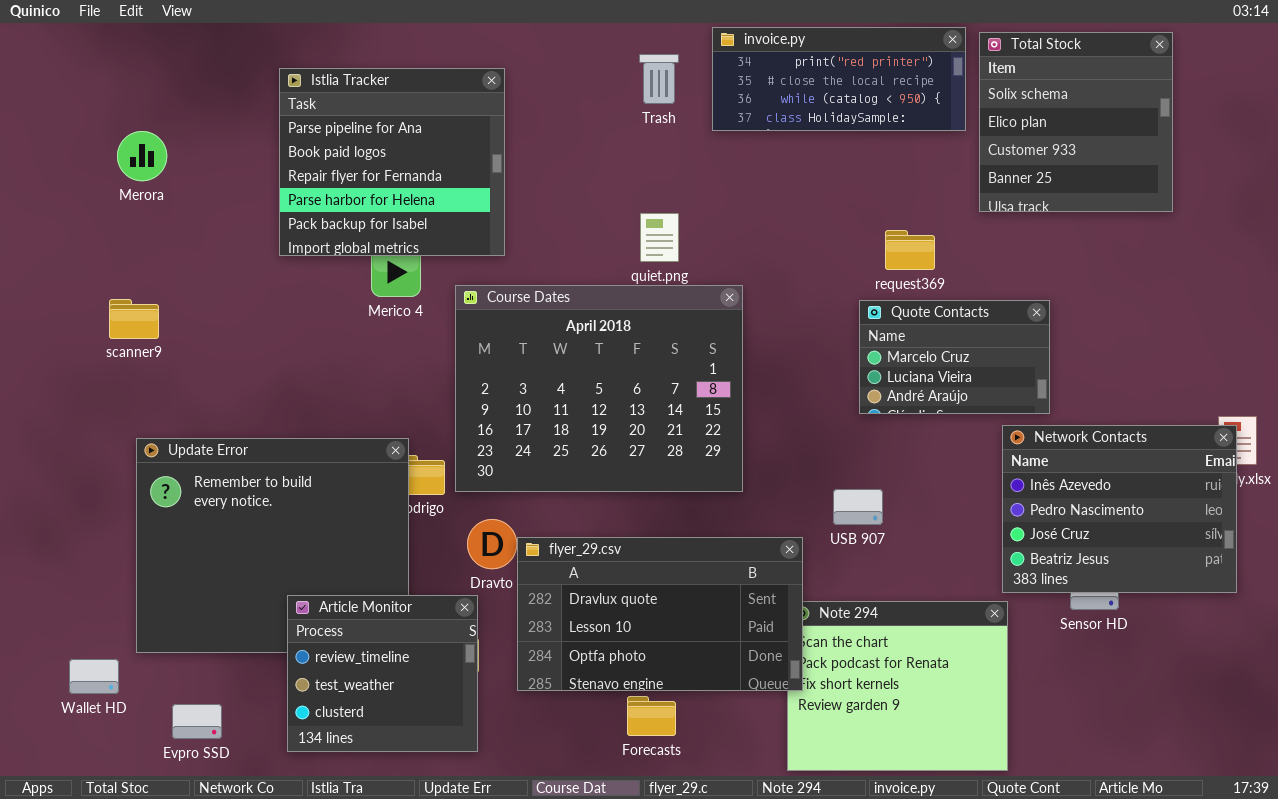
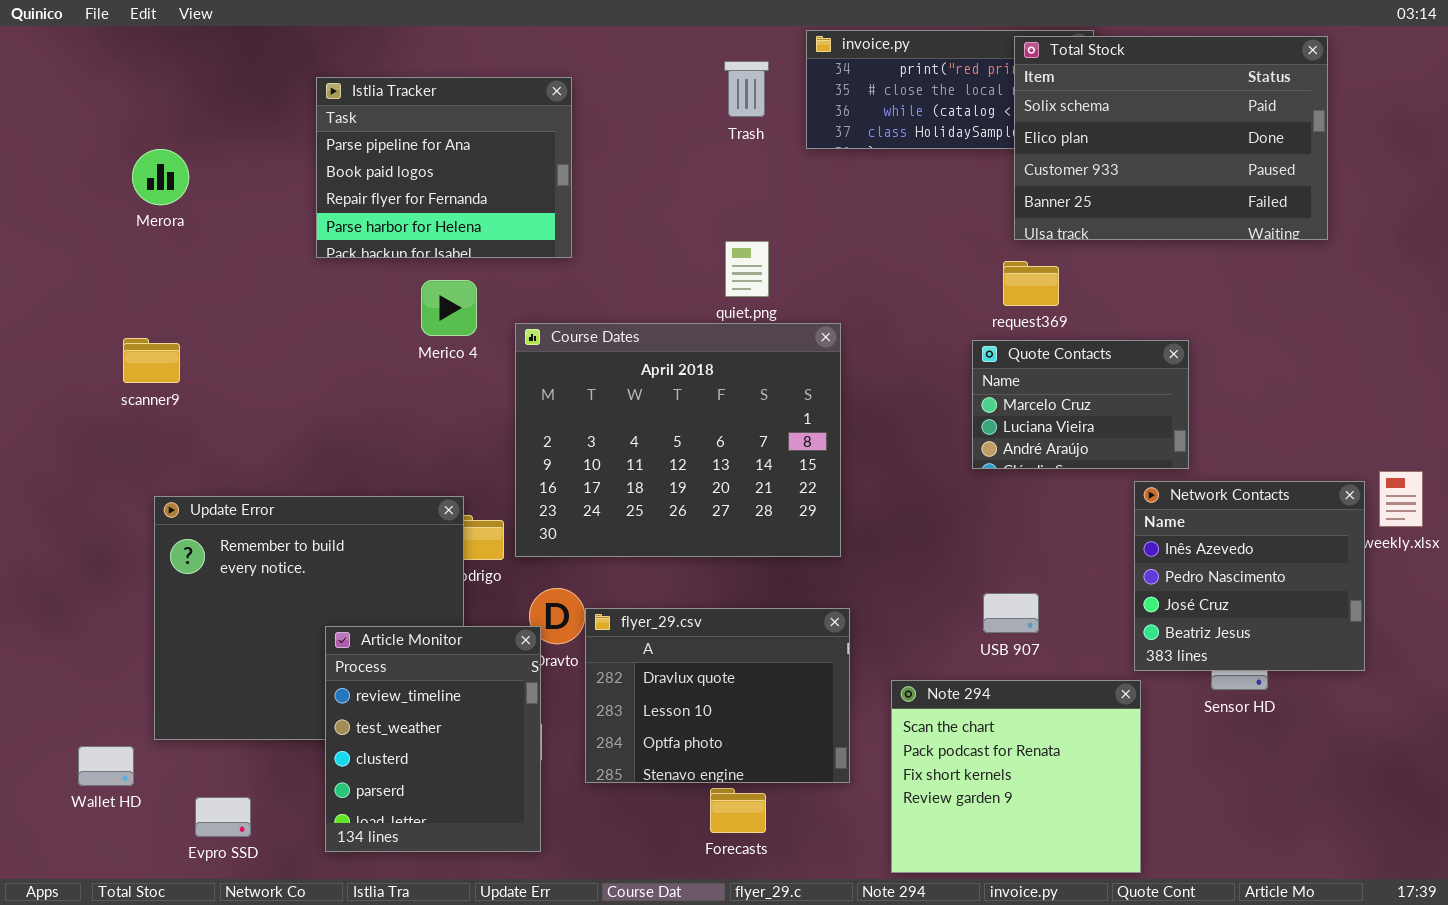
Total Stock: [979,32,1173,212] -> [1014,36,1328,240], resized
Istlia Tracker: [279,68,505,256] -> [316,77,572,258], resized
Network Contacts: [1002,425,1237,593] -> [1134,481,1365,671], resized
USB 907: [833,489,883,525] -> [983,593,1039,633], moved
flyer_29.csv: [517,537,803,691] -> [585,608,850,783], resized
Article Monitor: [287,595,478,752] -> [325,626,541,852], resized

